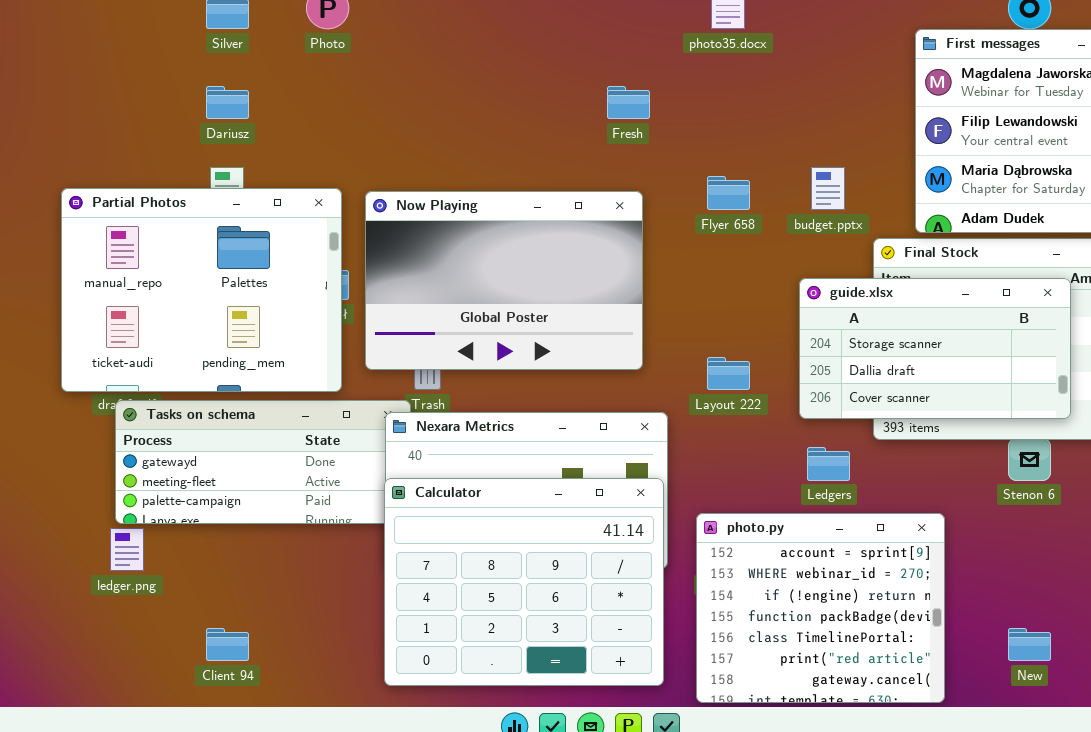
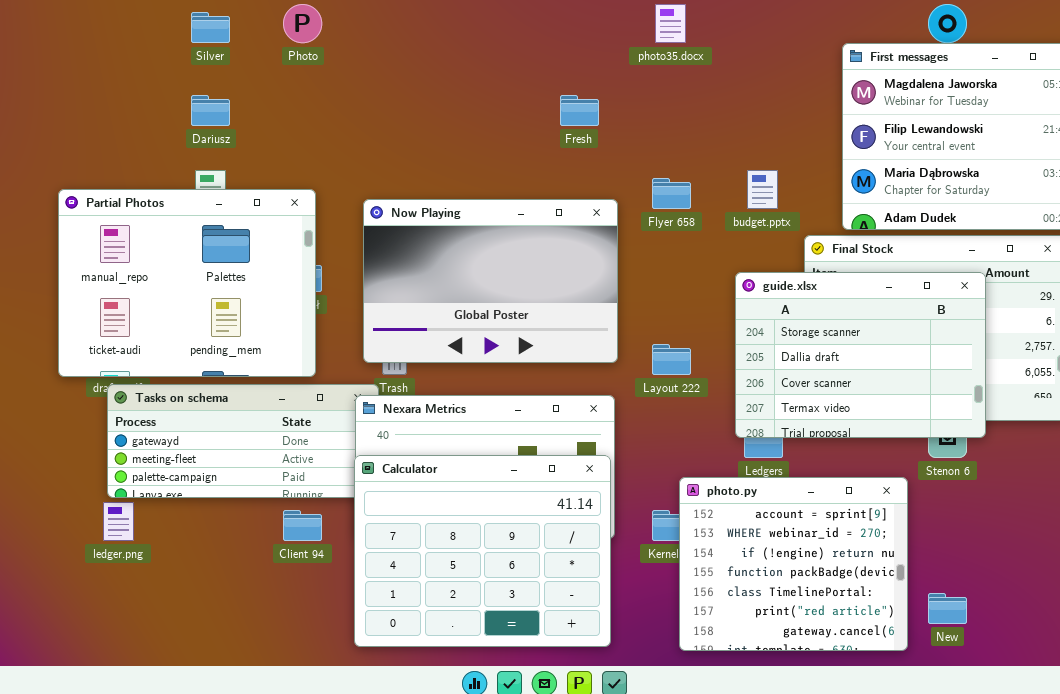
Now Playing: [365,191,643,370] -> [363,199,618,363], moved
guide.xlsx: [799,278,1071,419] -> [735,272,986,438], resized
photo.py: [696,513,945,703] -> [679,477,908,651], moved
Client 94: [206,628,249,661] -> [283,510,322,541], moved

